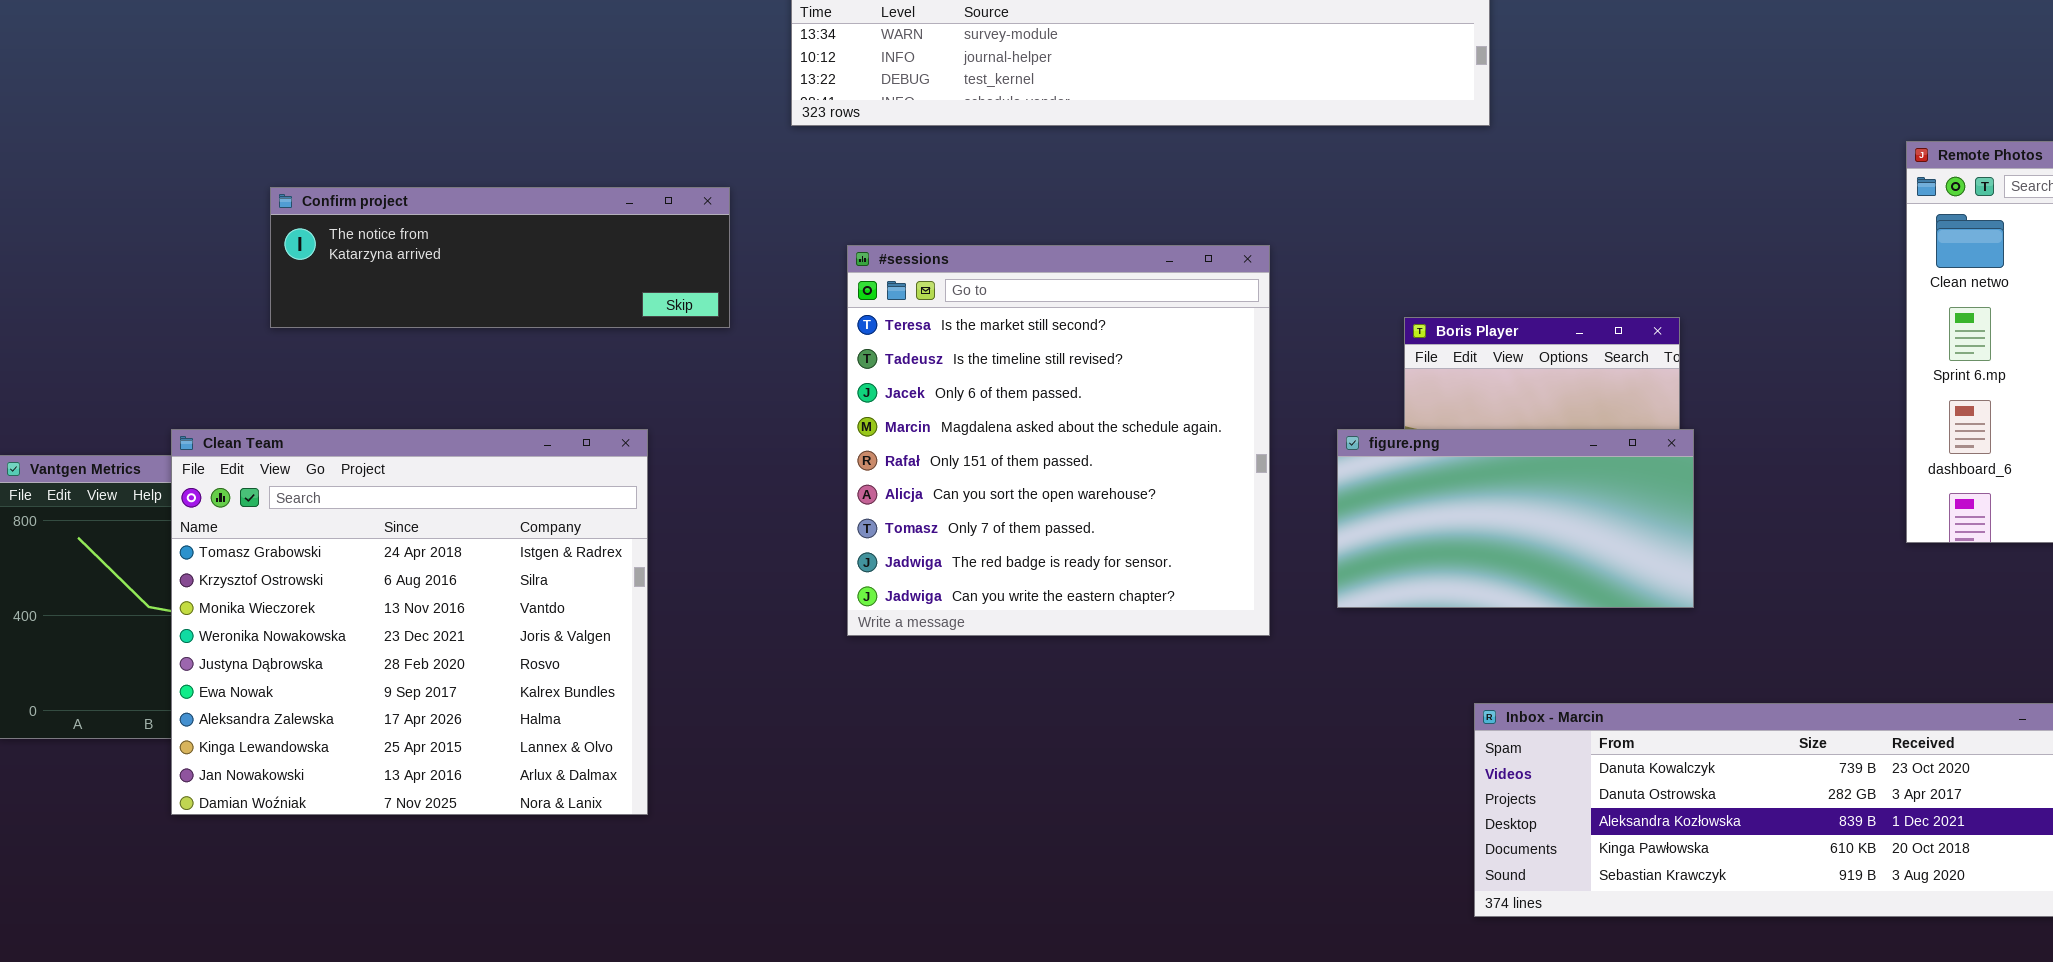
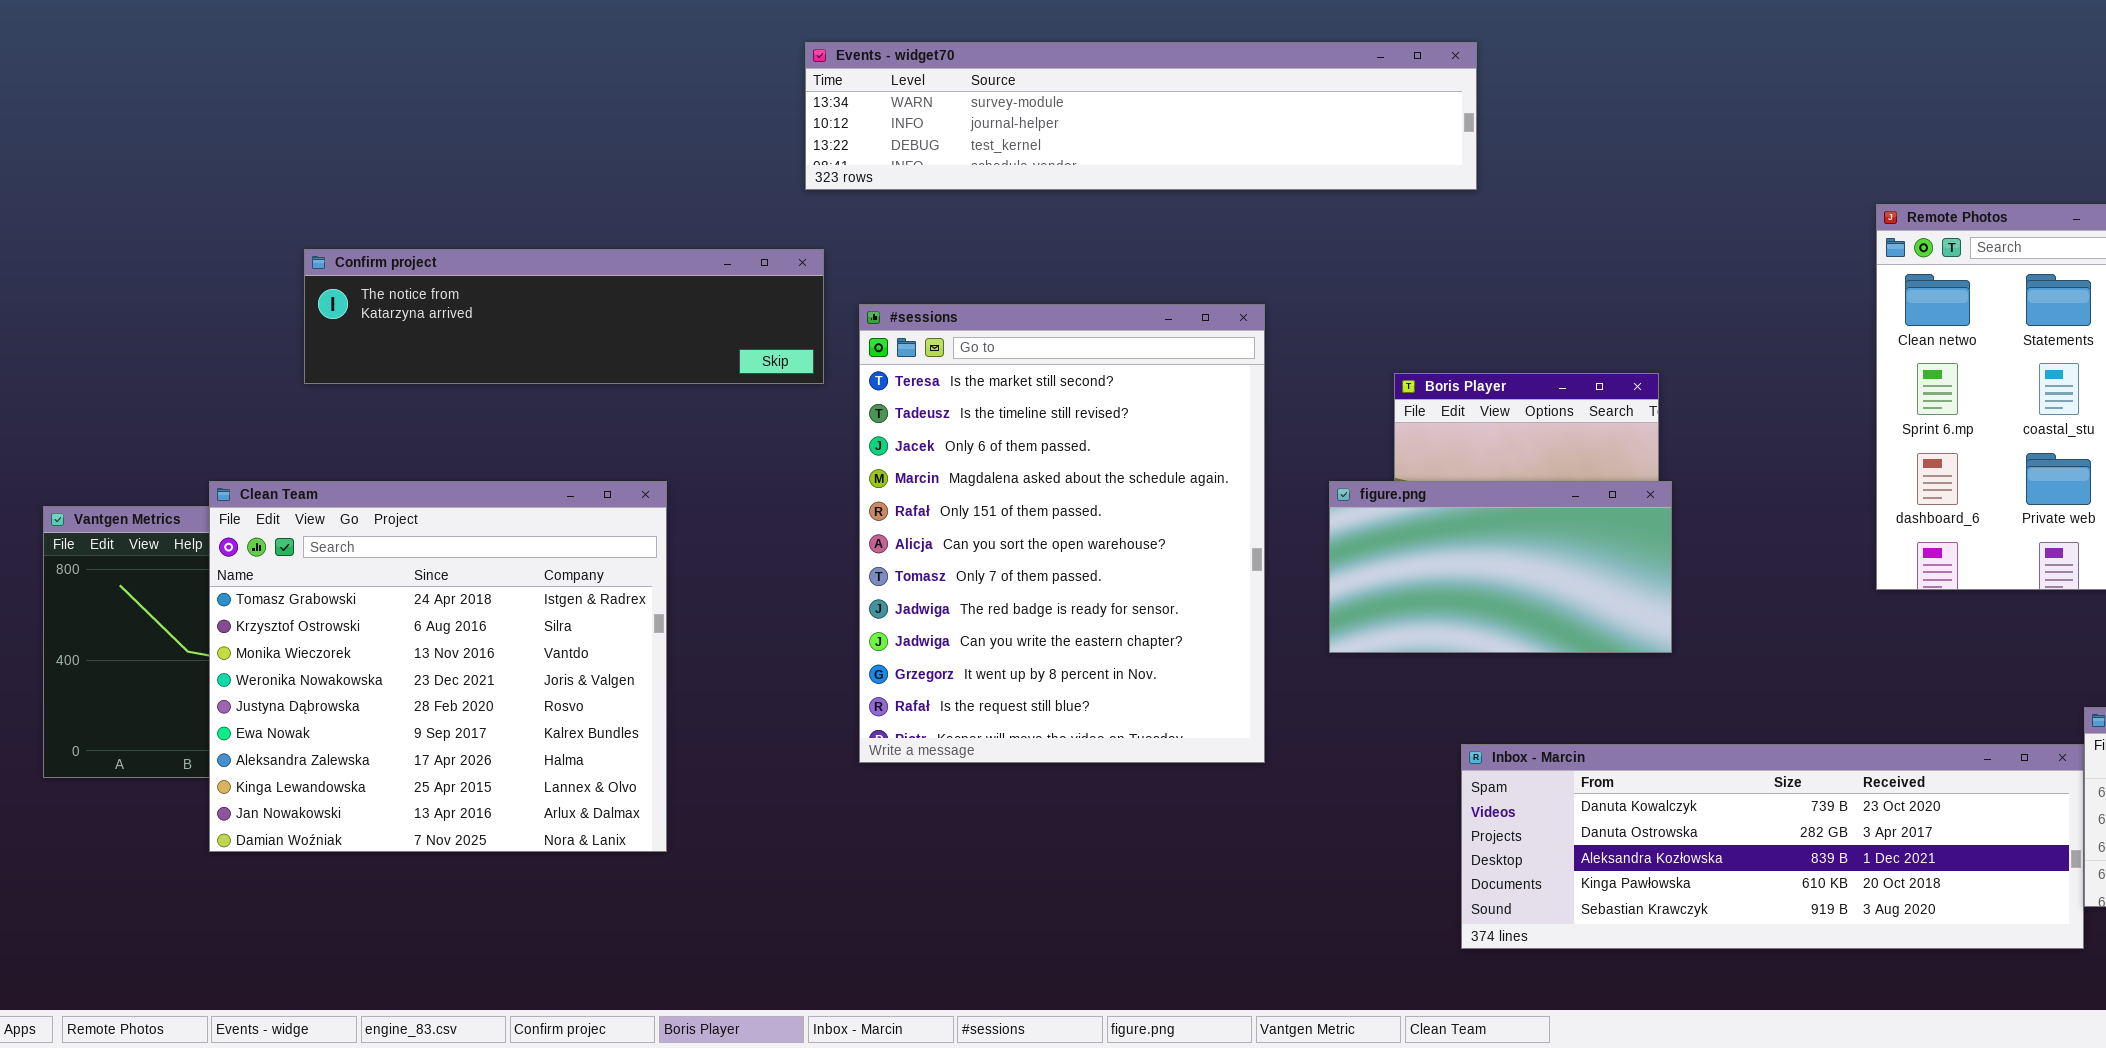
Confirm project: [270,187,730,328] -> [304,249,824,384], resized
#sessions: [847,245,1270,636] -> [859,304,1265,763], resized

